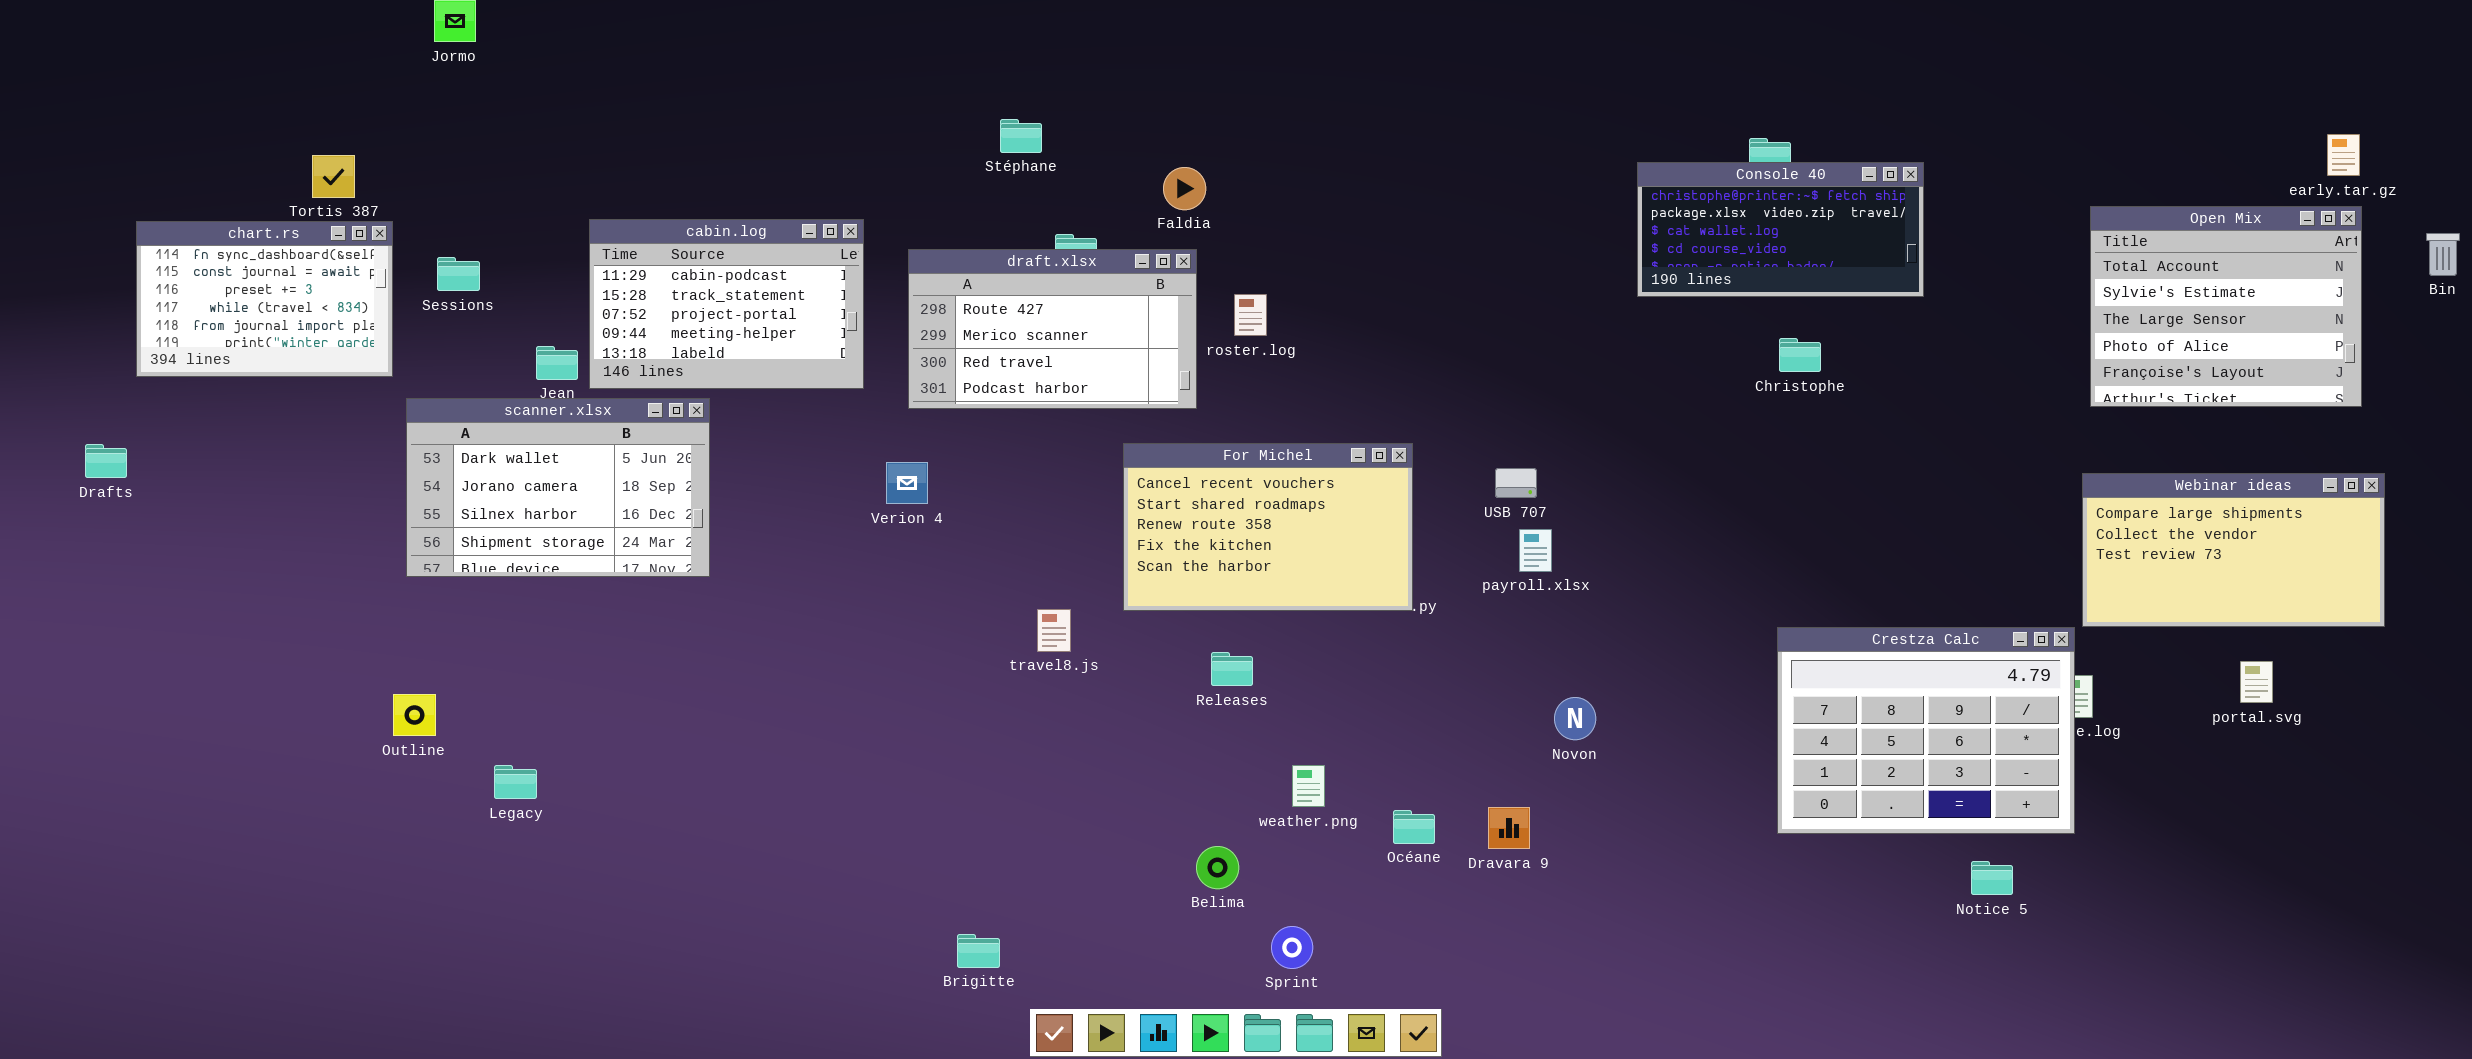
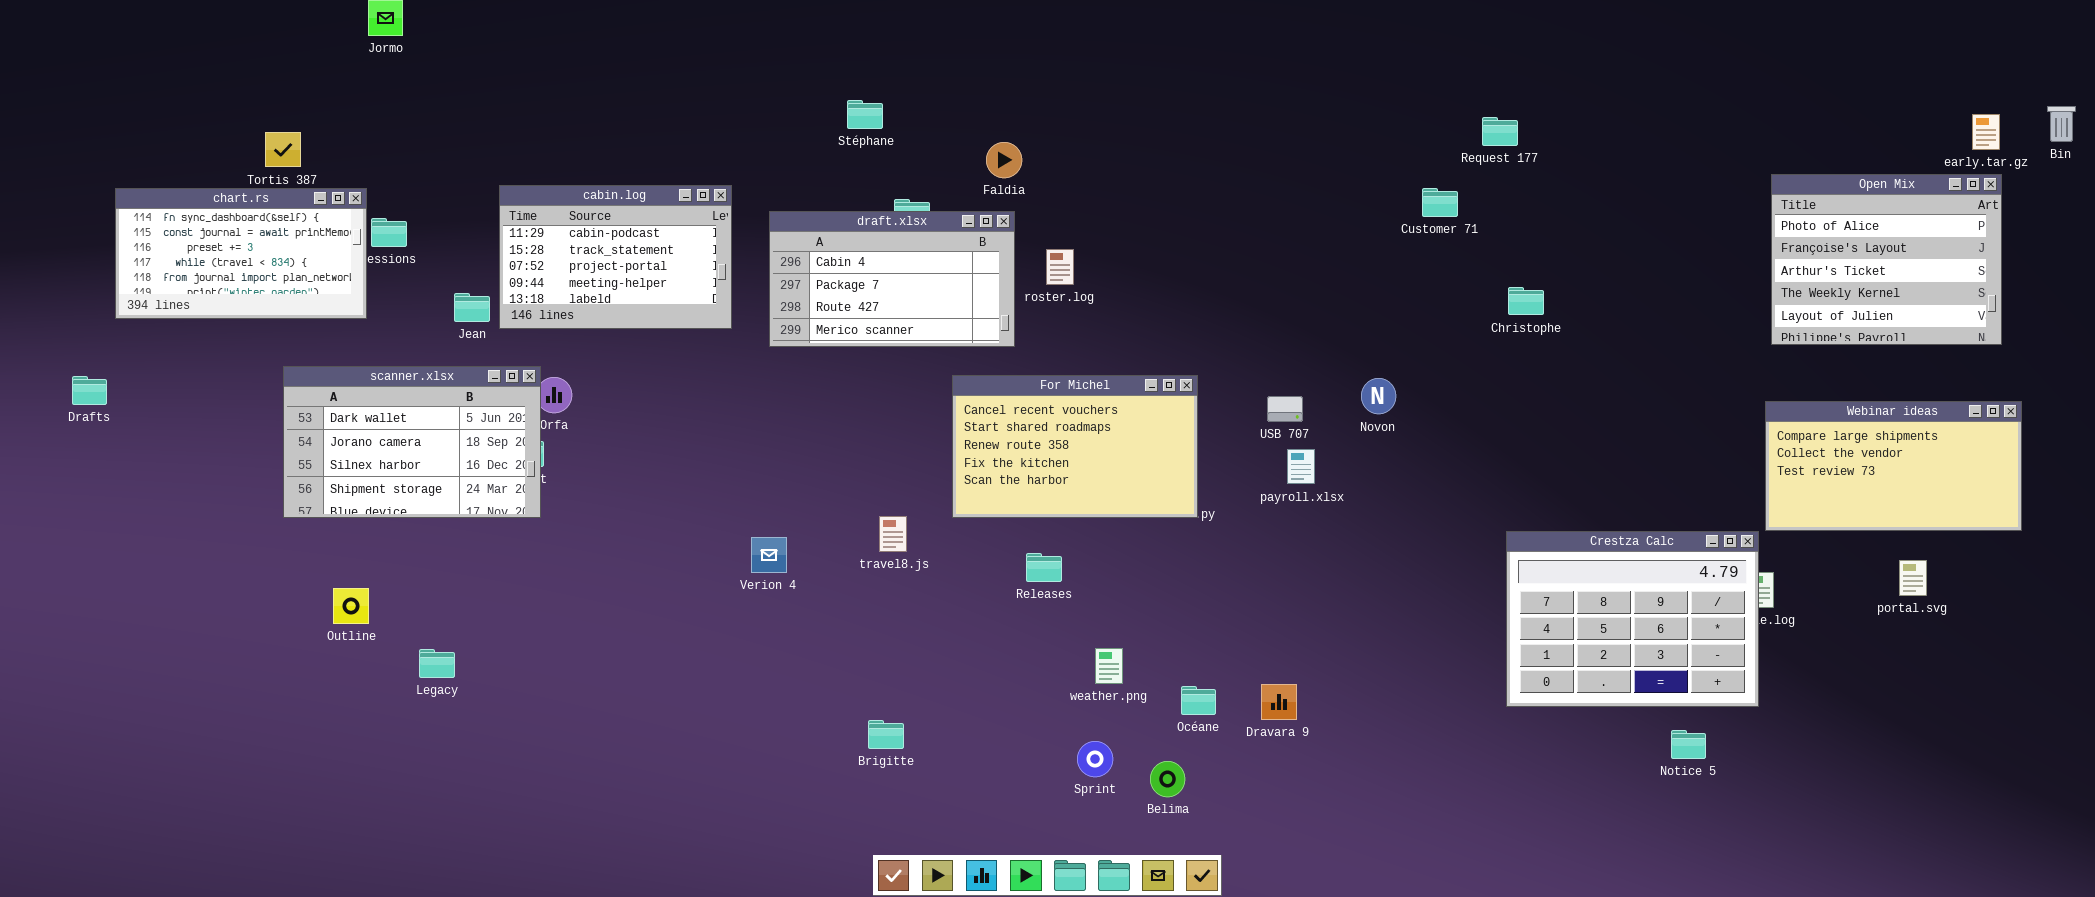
Console 40: [1637,162,1924,297] -> none, closed
Open Mix: [2090,206,2362,407] -> [1771,174,2002,345], scrolled down 3 rows
chart.rs: [136,221,393,377] -> [115,188,367,319], resized
Bin: [2426,233,2460,276] -> [2047,106,2076,142], moved
draft.xlsx: [908,249,1197,409] -> [769,211,1015,347], scrolled up 2 rows
scanner.xlsx: [406,398,710,577] -> [283,366,541,518], moved
Verion 4: [886,462,928,504] -> [751,537,787,573], moved
Novon: [1554,697,1596,740] -> [1361,378,1396,414], moved
Belima: [1196,846,1239,889] -> [1150,761,1185,797], moved
Sprint: [1271,926,1313,969] -> [1077,741,1113,777], moved
Brigitte: [957,934,1000,968] -> [868,720,904,749], moved

